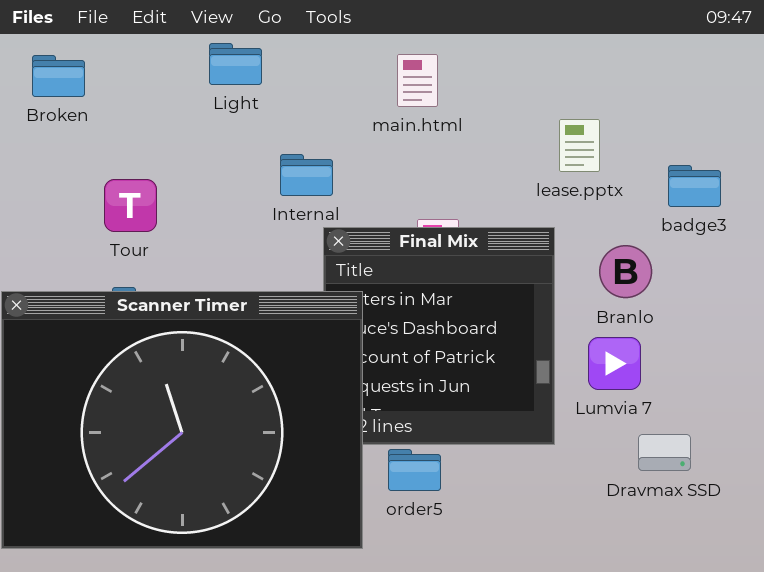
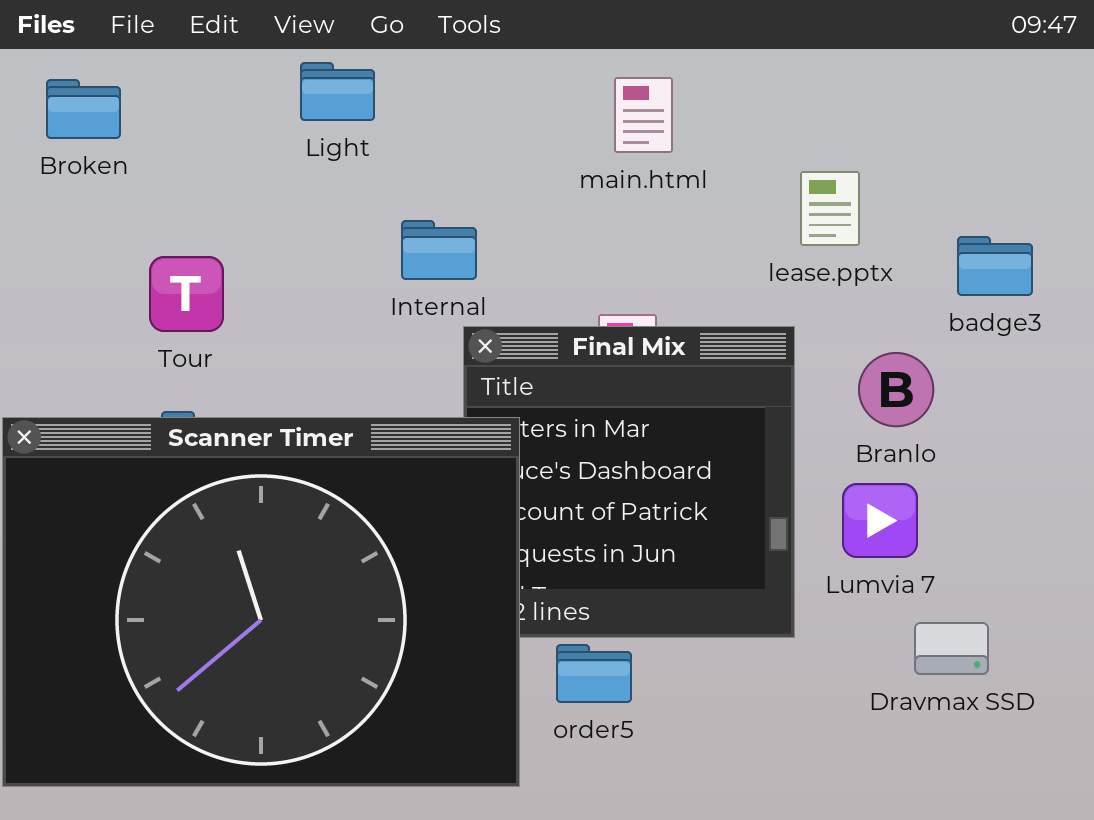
main.html: [397,54,438,107] -> [614,77,673,153], moved

